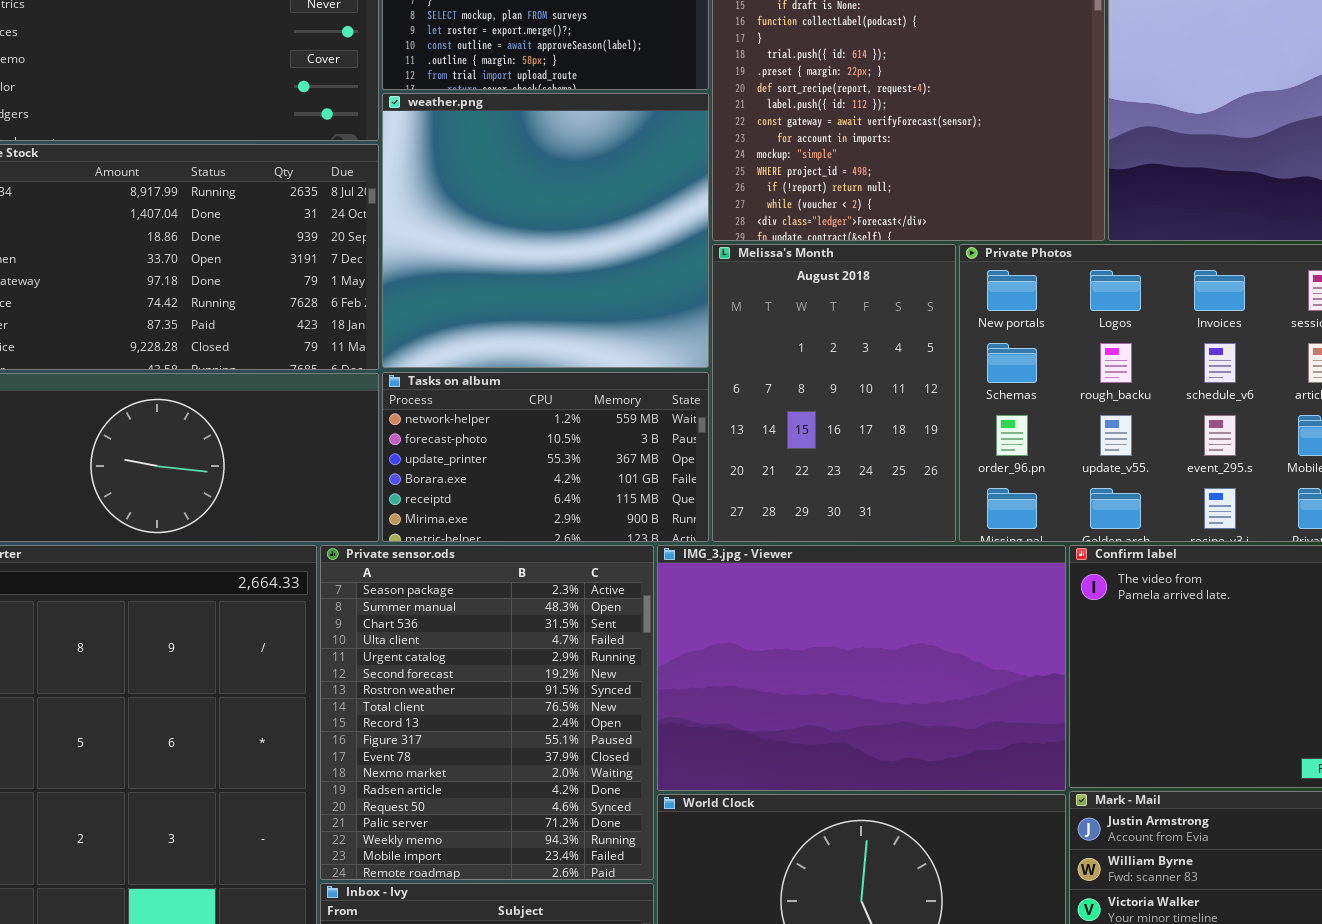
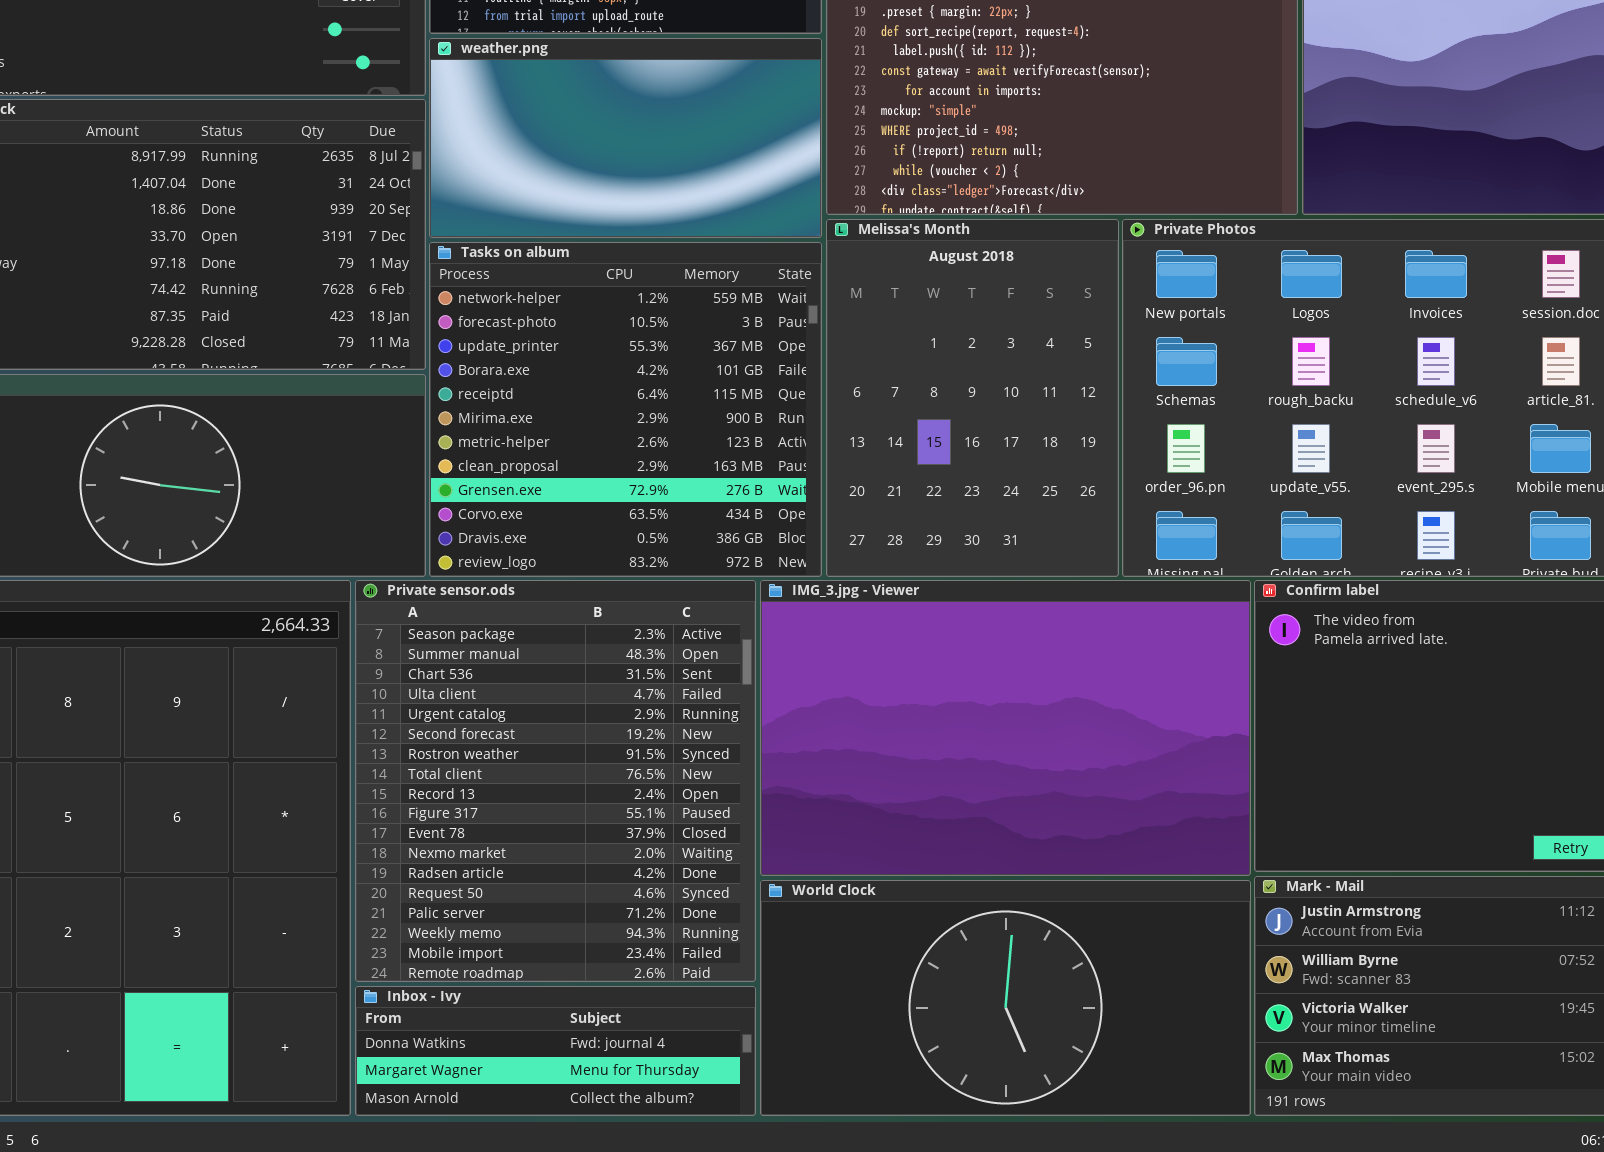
weather.png: [382,93,709,368] -> [429,38,822,238], resized
Tasks on album: [382,372,709,542] -> [429,242,822,577], resized

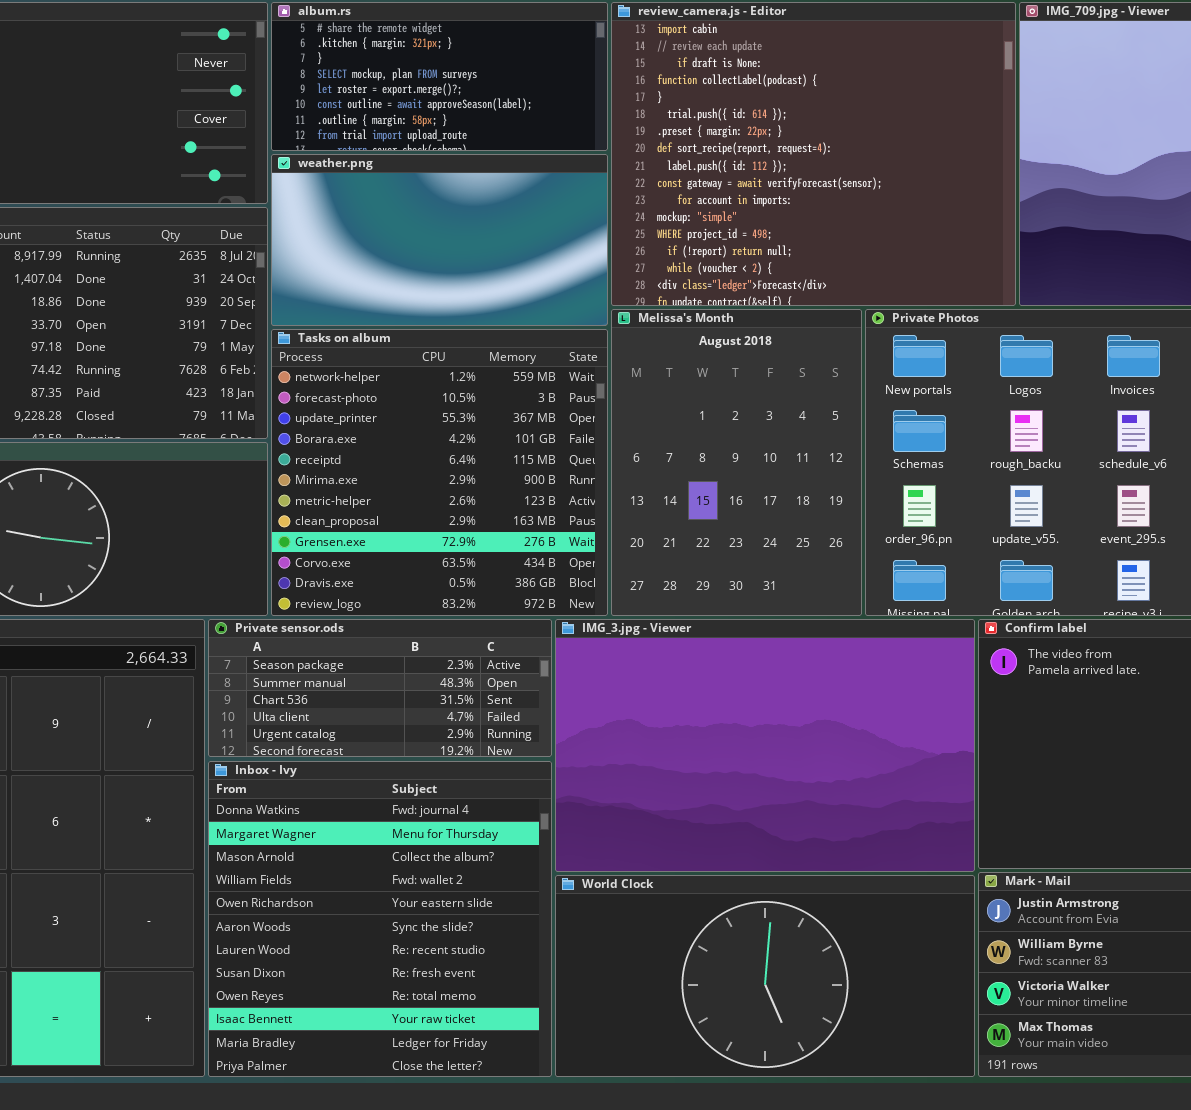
Private sensor.ods: [355,580,756,982] -> [208,619,552,757], resized
Inbox - Ivy: [355,986,756,1116] -> [208,761,552,1077], resized

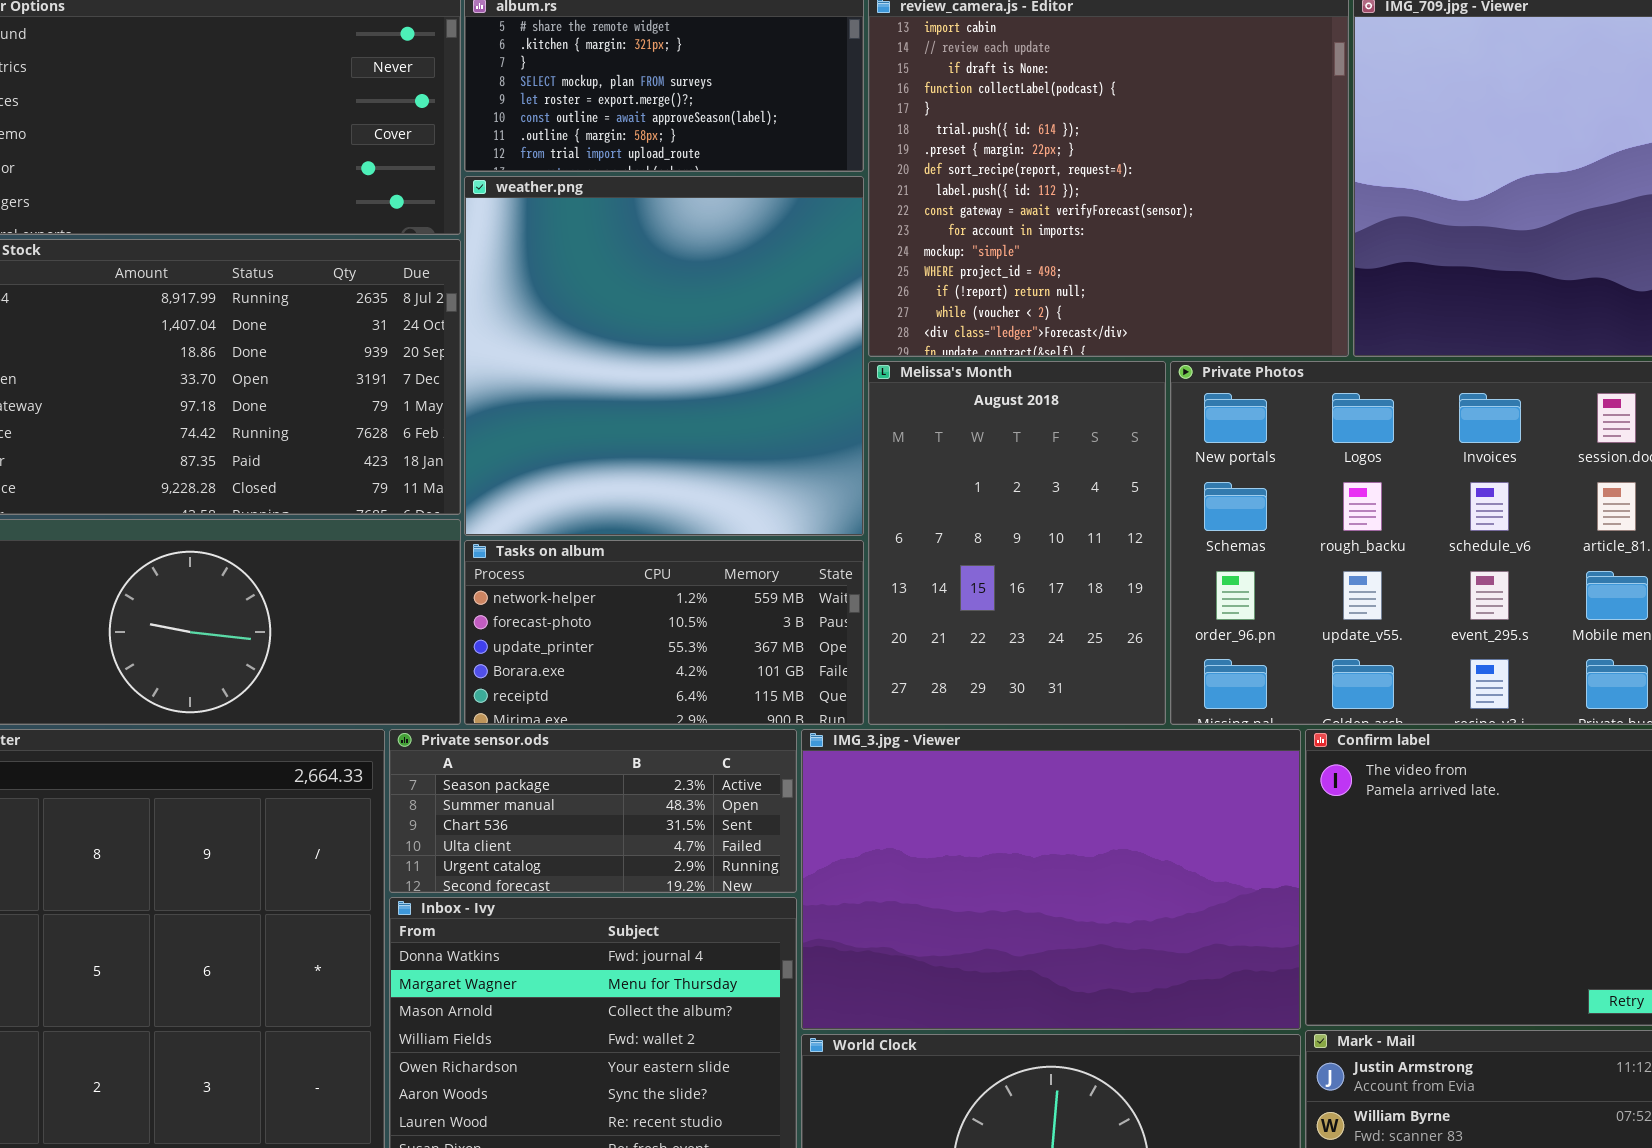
weather.png: [271,154,608,326] -> [464,176,864,536], resized
Tasks on album: [271,329,608,616] -> [464,540,864,725], resized

